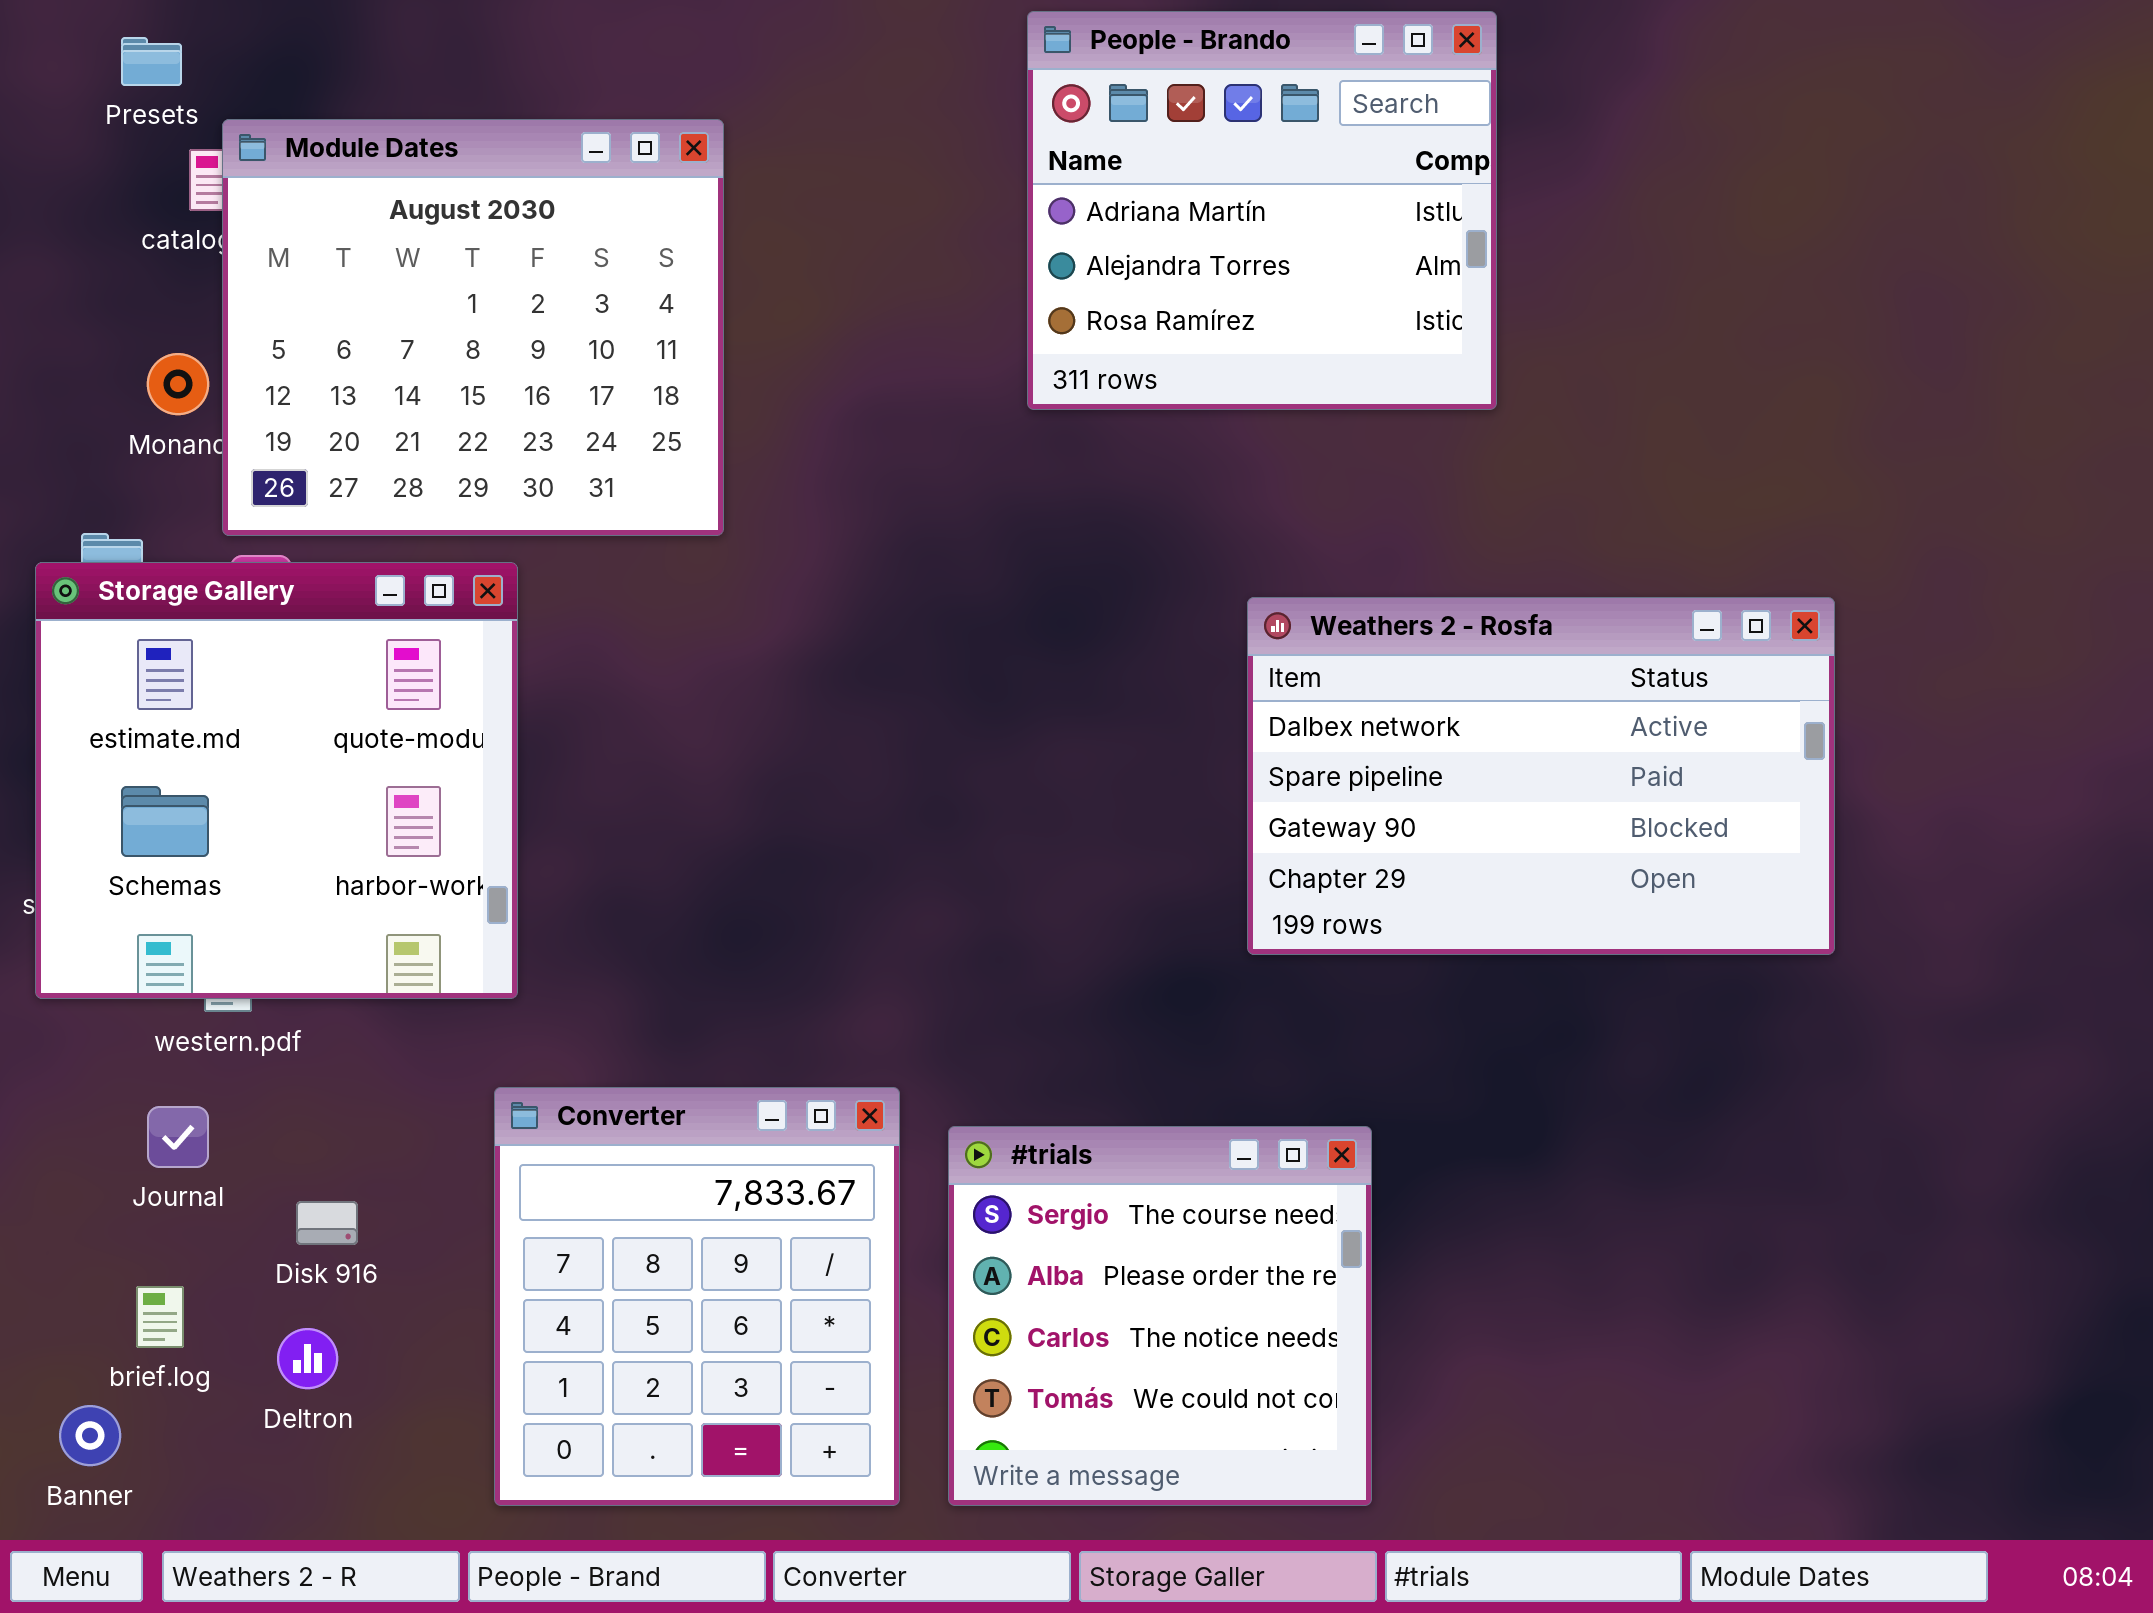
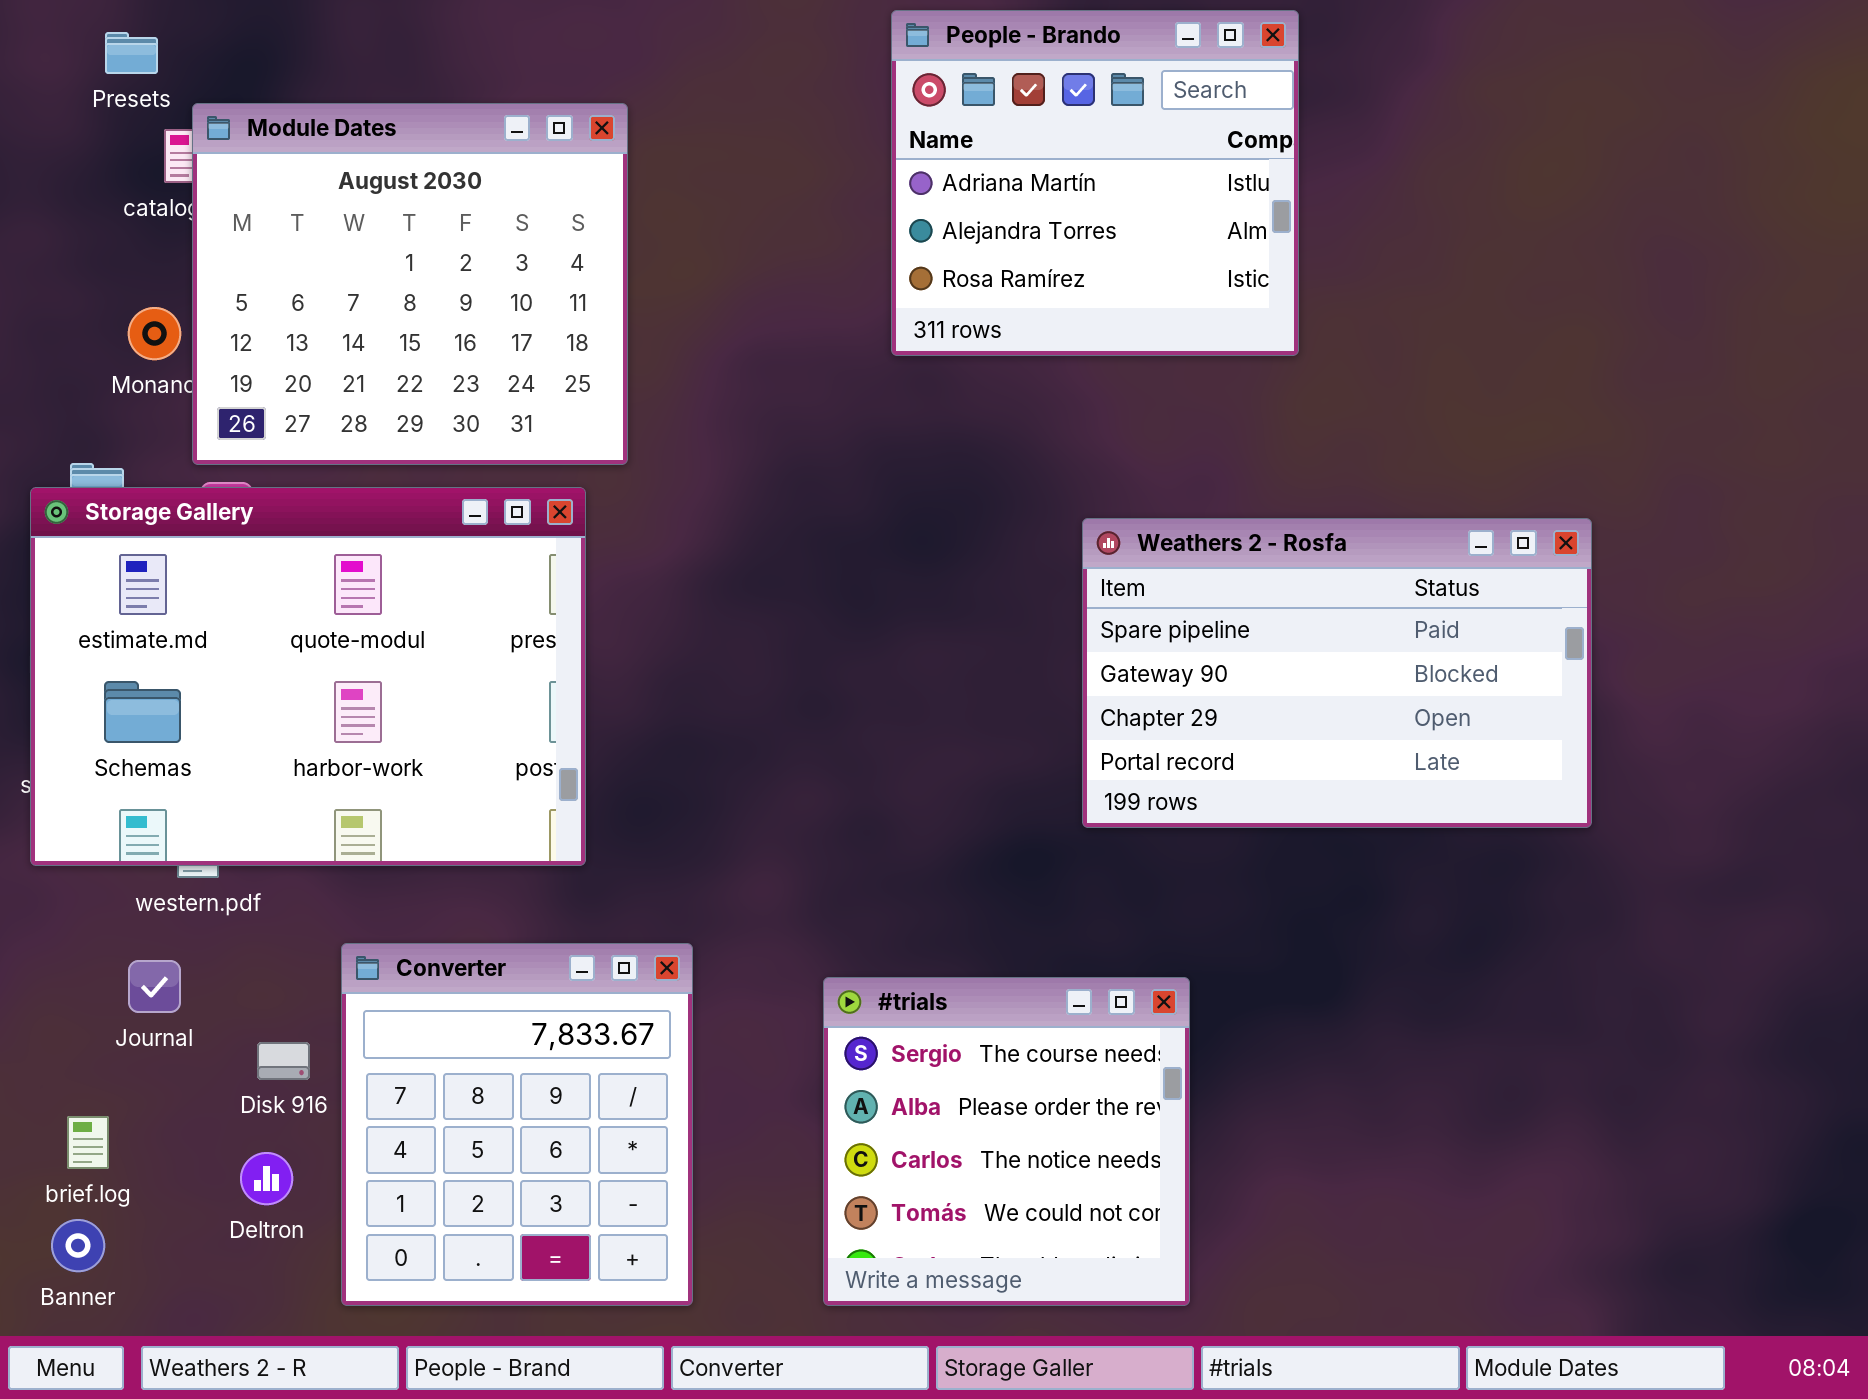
Storage Gallery: [35,562,518,999] -> [30,487,586,866], resized
Weathers 2 - Rosfa: [1247,597,1835,955] -> [1082,518,1592,828], scrolled down 1 row
Converter: [494,1087,900,1506] -> [341,943,693,1306], moved
brief.log: [136,1286,184,1348] -> [67,1116,109,1169], moved

